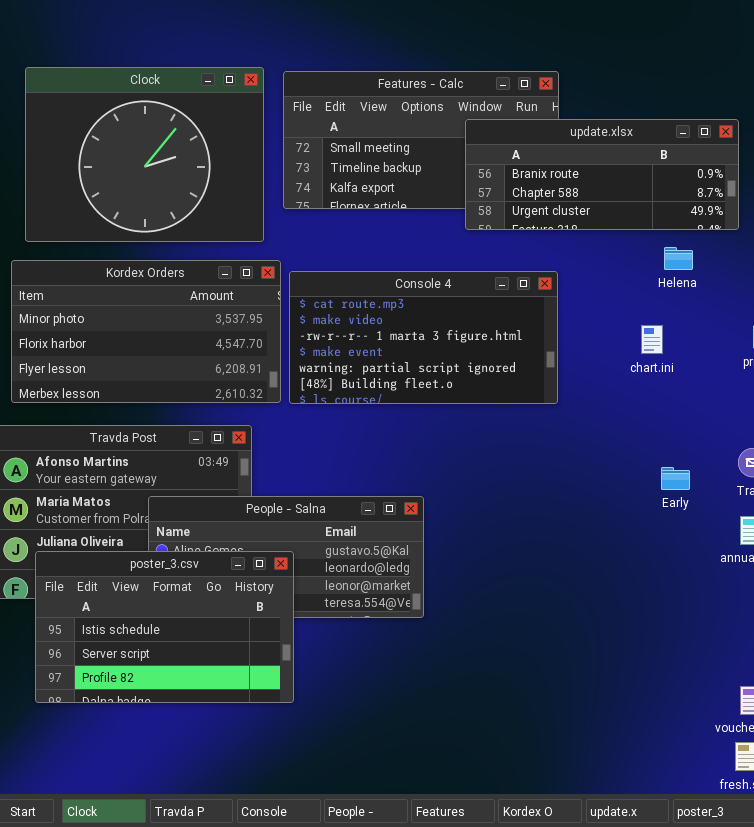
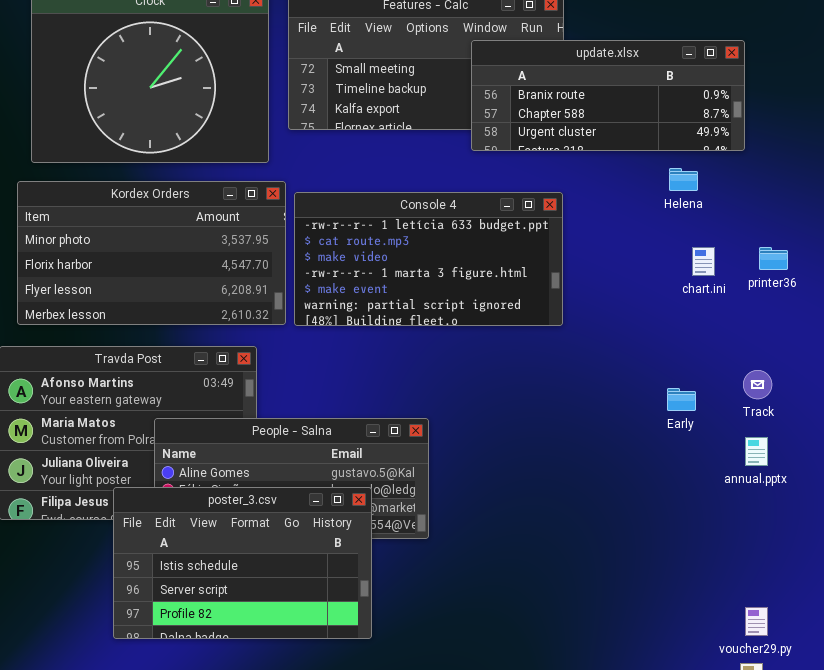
Console 4: [289,271,558,404] -> [294,192,563,326], scrolled up 1 row
chart.ini: [641,325,663,354] -> [692,247,715,276], moved
poster_3.csv: [35,551,294,703] -> [113,487,372,639], moved

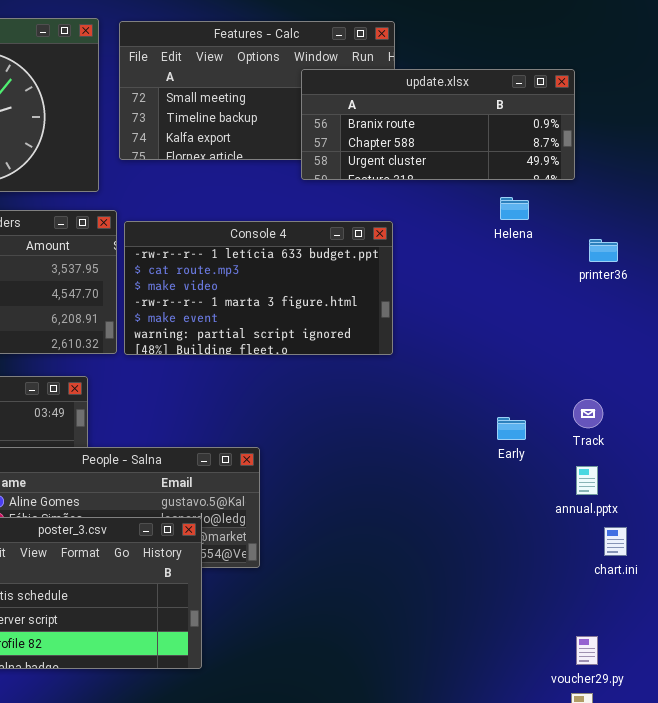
chart.ini: [692,247,715,276] -> [604,527,627,556], moved
printer36: [759,247,788,270] -> [589,239,618,262], moved

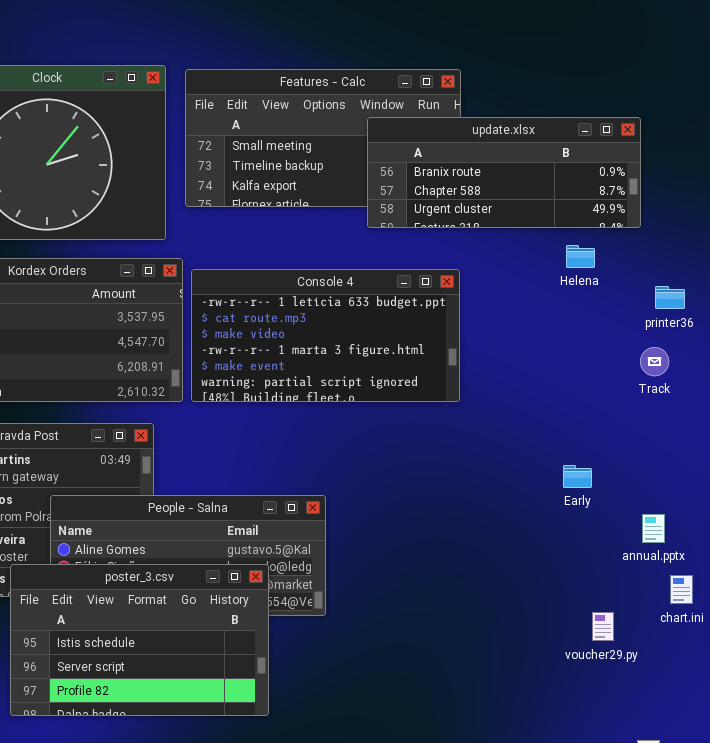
Track: [573,399,603,428] -> [640,347,669,376], moved
voucher29.py: [576,636,598,665] -> [592,612,614,641], moved

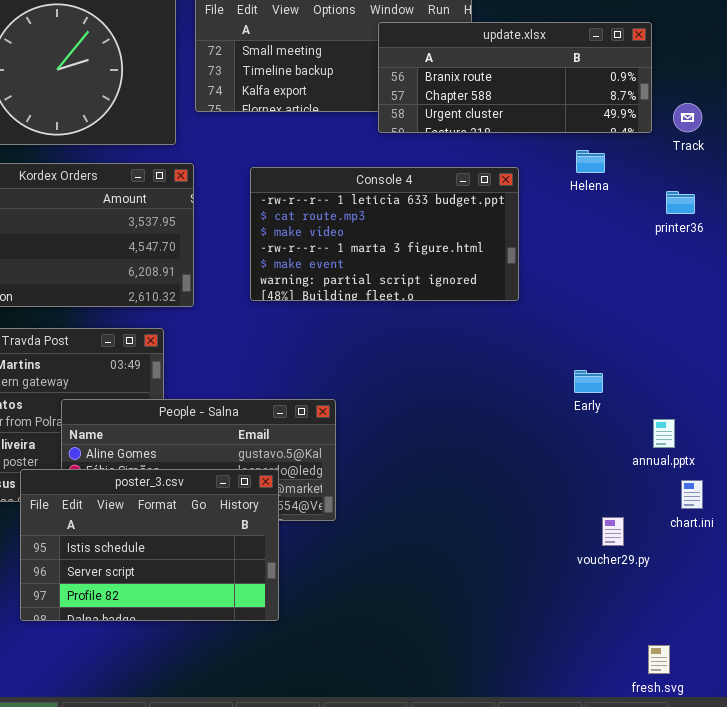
Console 4: [191,269,460,402] -> [250,167,519,301], moved
Track: [640,347,669,376] -> [673,103,702,132], moved

